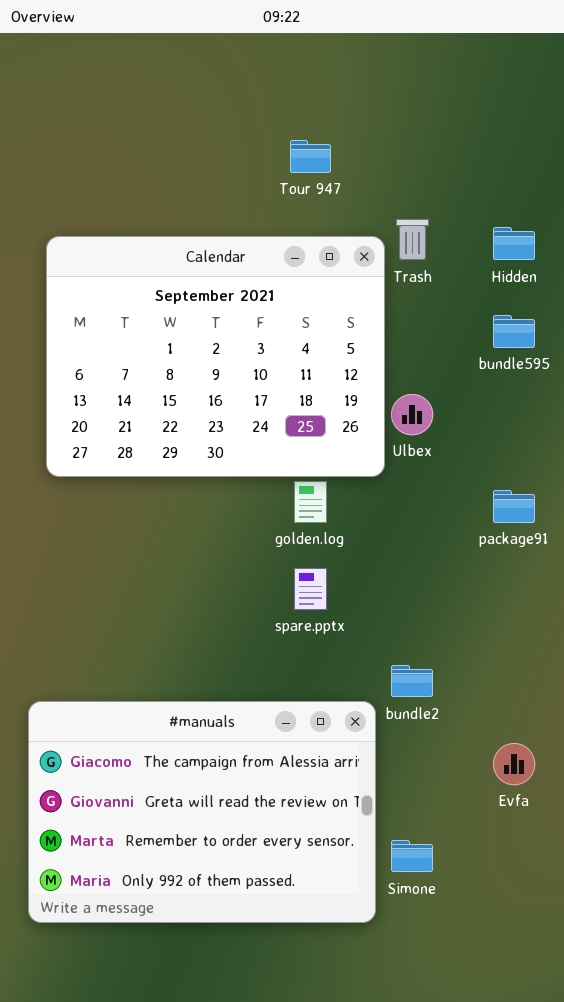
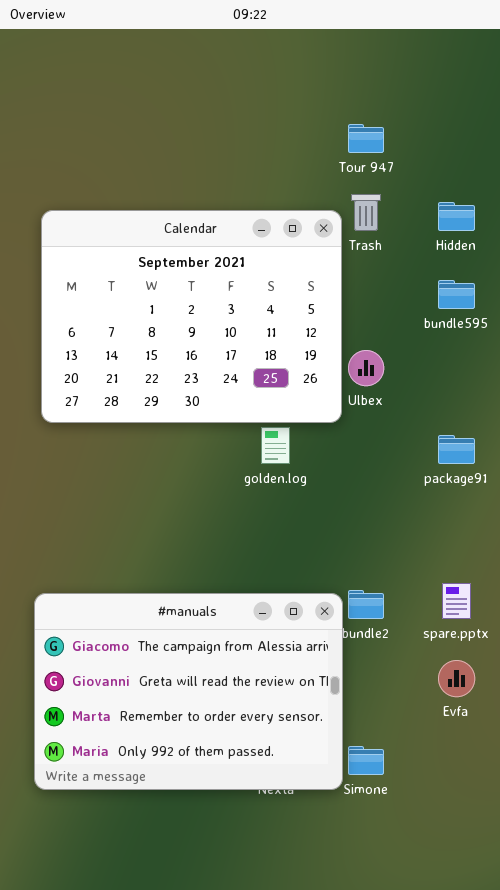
Tour 947: [290,140,331,173] -> [348,124,384,153], moved
spare.pptx: [294,568,327,610] -> [442,583,471,619], moved
#manuals: [28,701,376,923] -> [34,593,343,790], moved

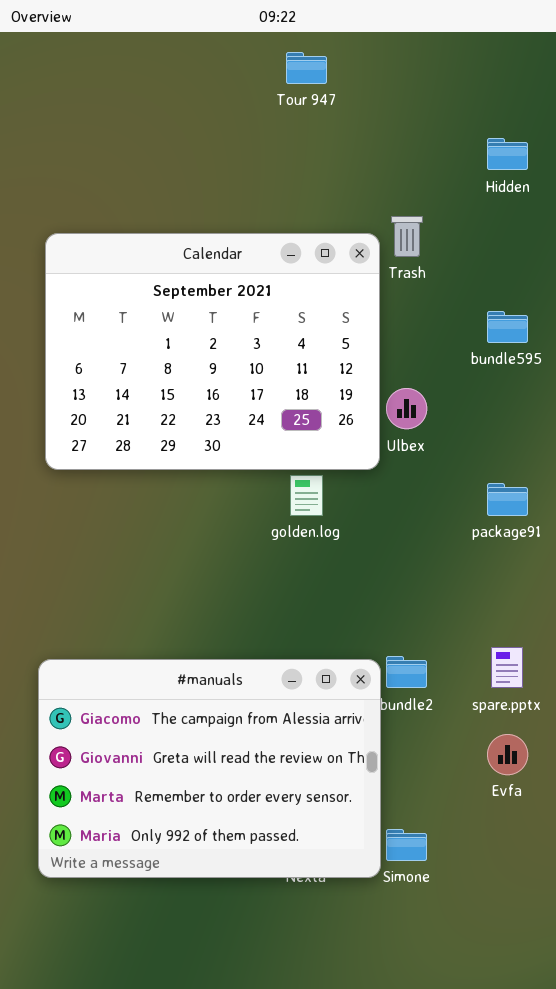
Tour 947: [348,124,384,153] -> [286,52,327,84], moved
Hidden: [438,202,475,231] -> [487,138,528,170], moved

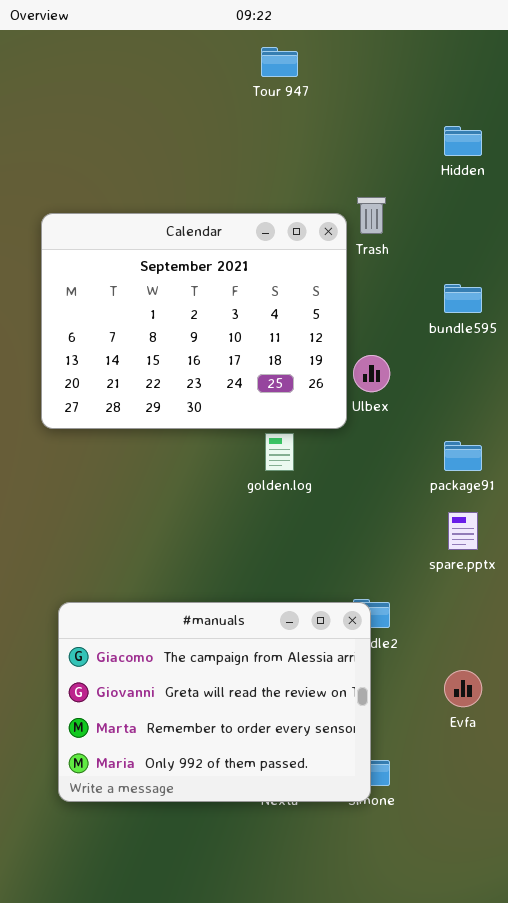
spare.pptx: [491,647,523,688] -> [448,512,478,550], moved
#manuals: [38,659,381,878] -> [58,602,371,802], moved

